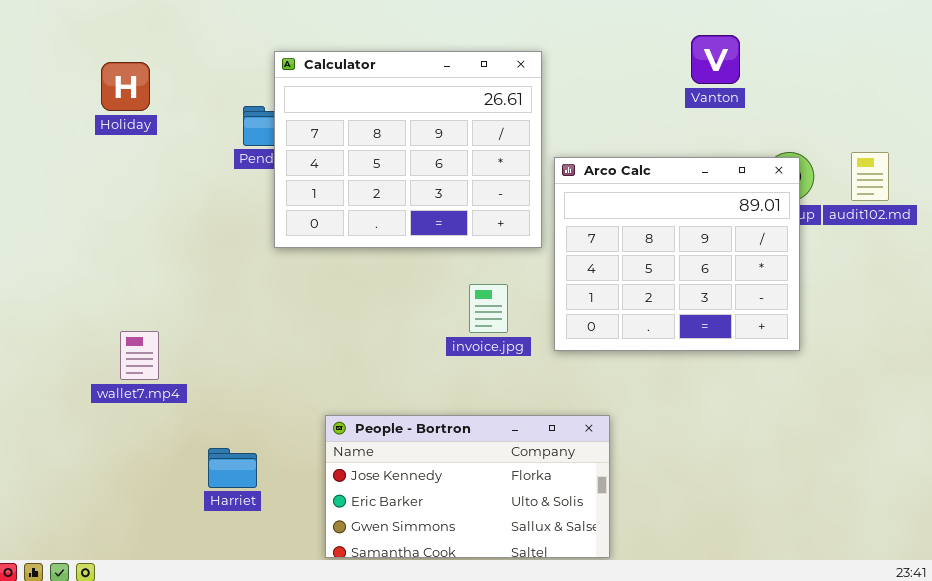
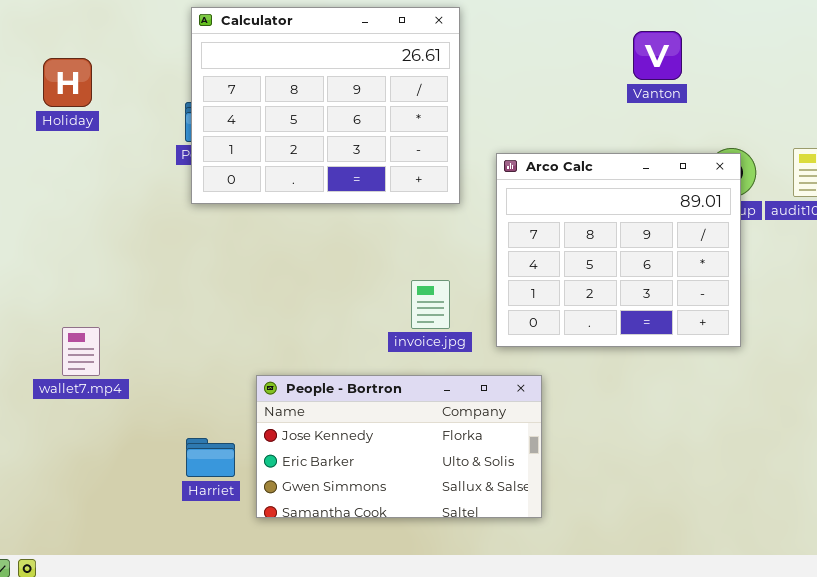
Calculator: [274,51,542,248] -> [191,7,460,204], moved
People - Bortron: [325,415,610,558] -> [256,375,542,518], moved
Harriet: [208,448,257,488] -> [186,438,235,477], moved

